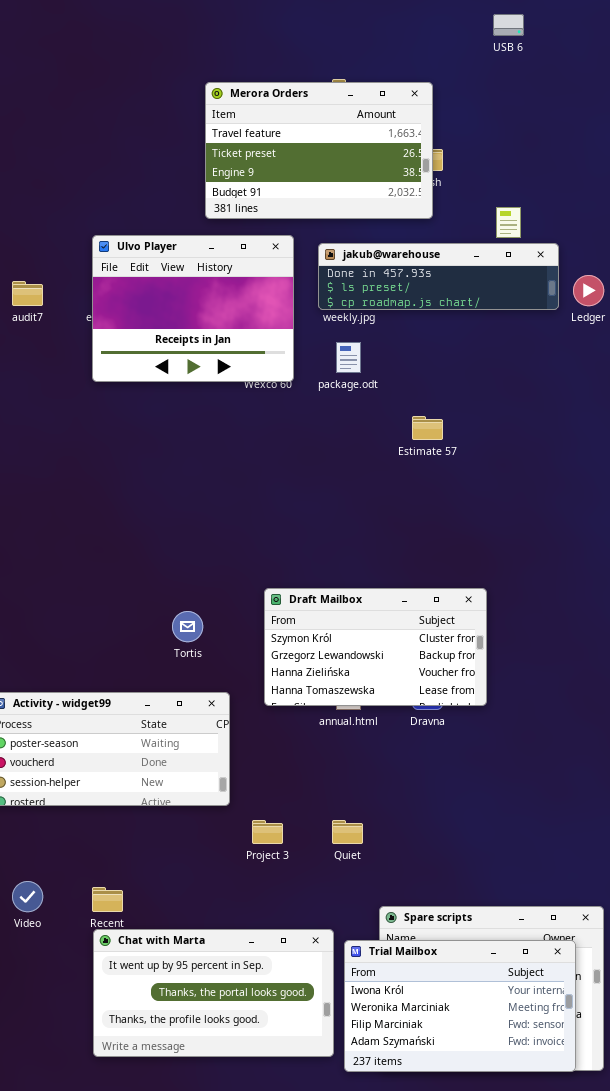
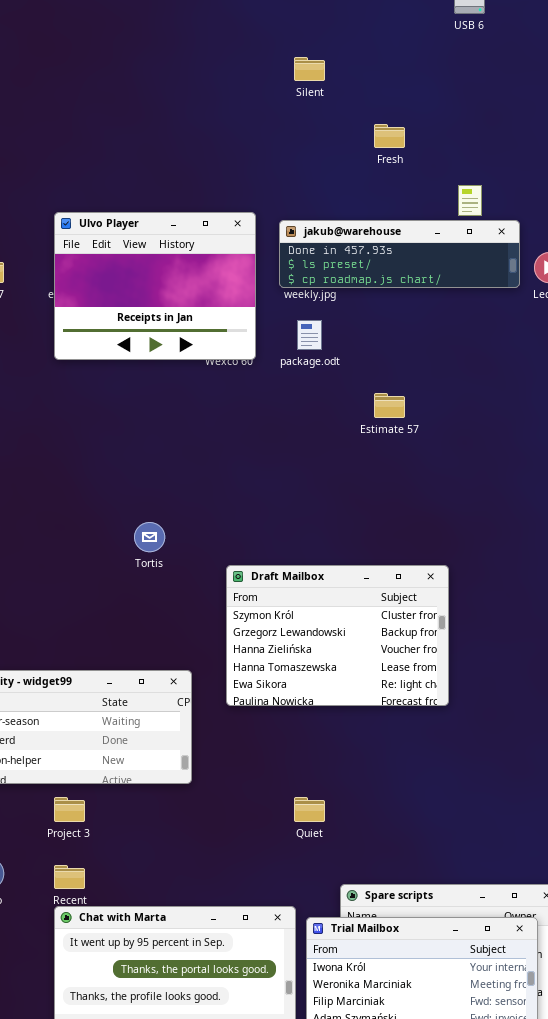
Merora Orders: [205,82,433,219] -> none, closed
Draft Mailbox: [264,588,487,706] -> [226,565,449,706], resized
Tortis: [172,611,203,642] -> [134,522,165,552], moved
Project 3: [252,820,283,844] -> [54,797,85,822], moved

